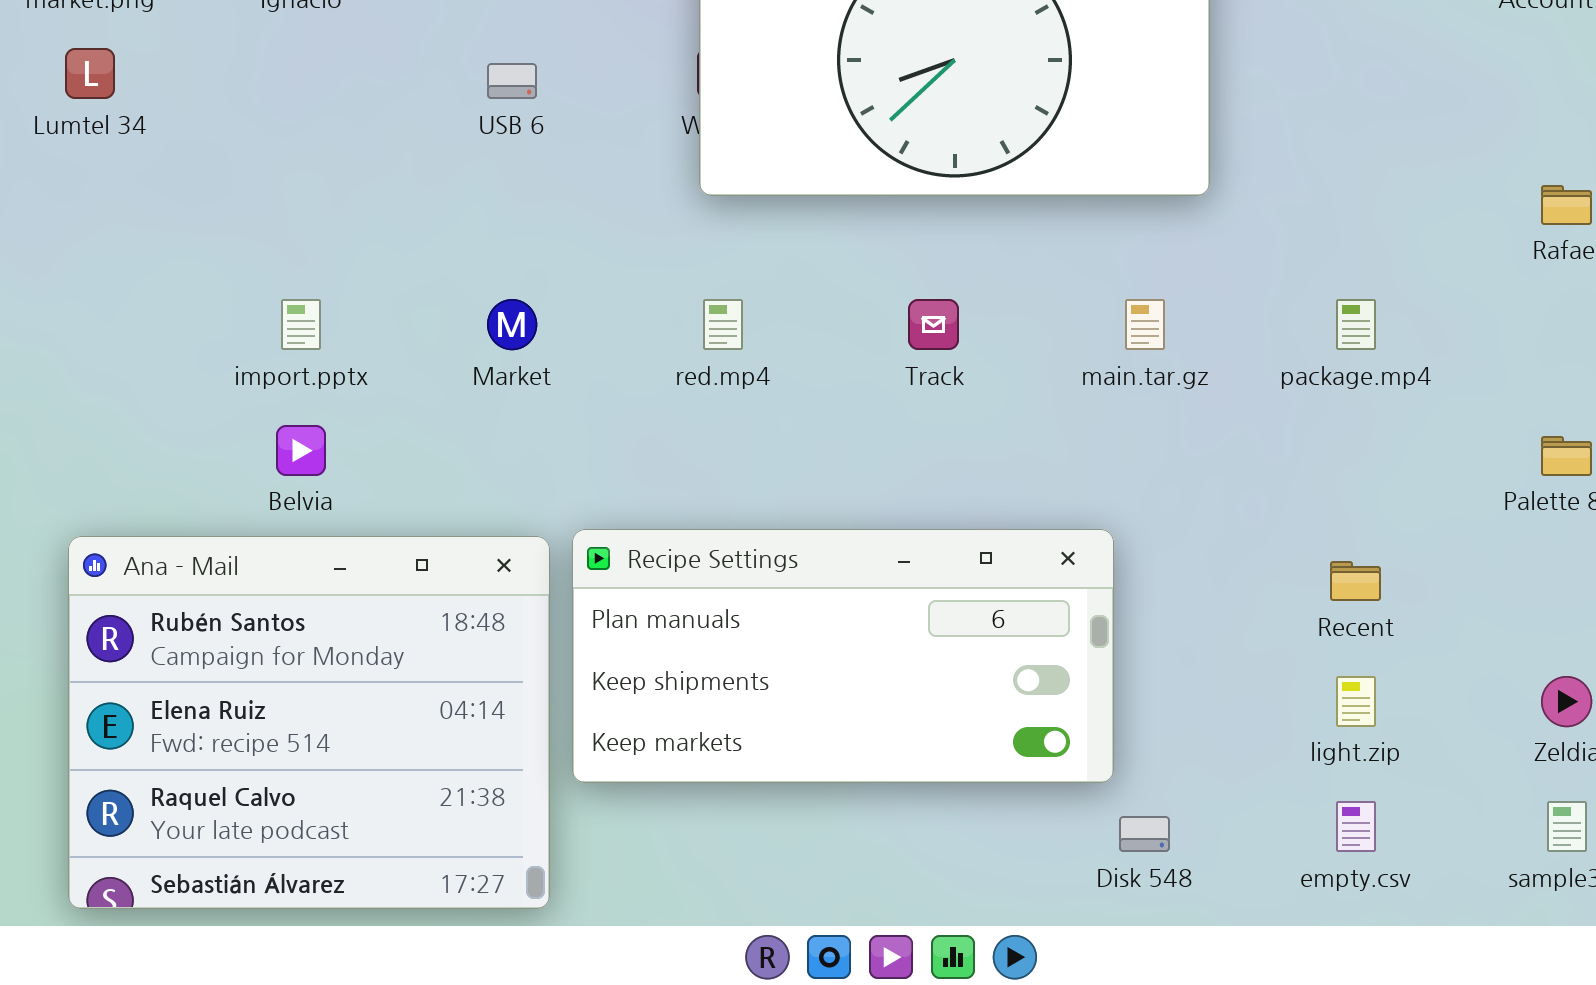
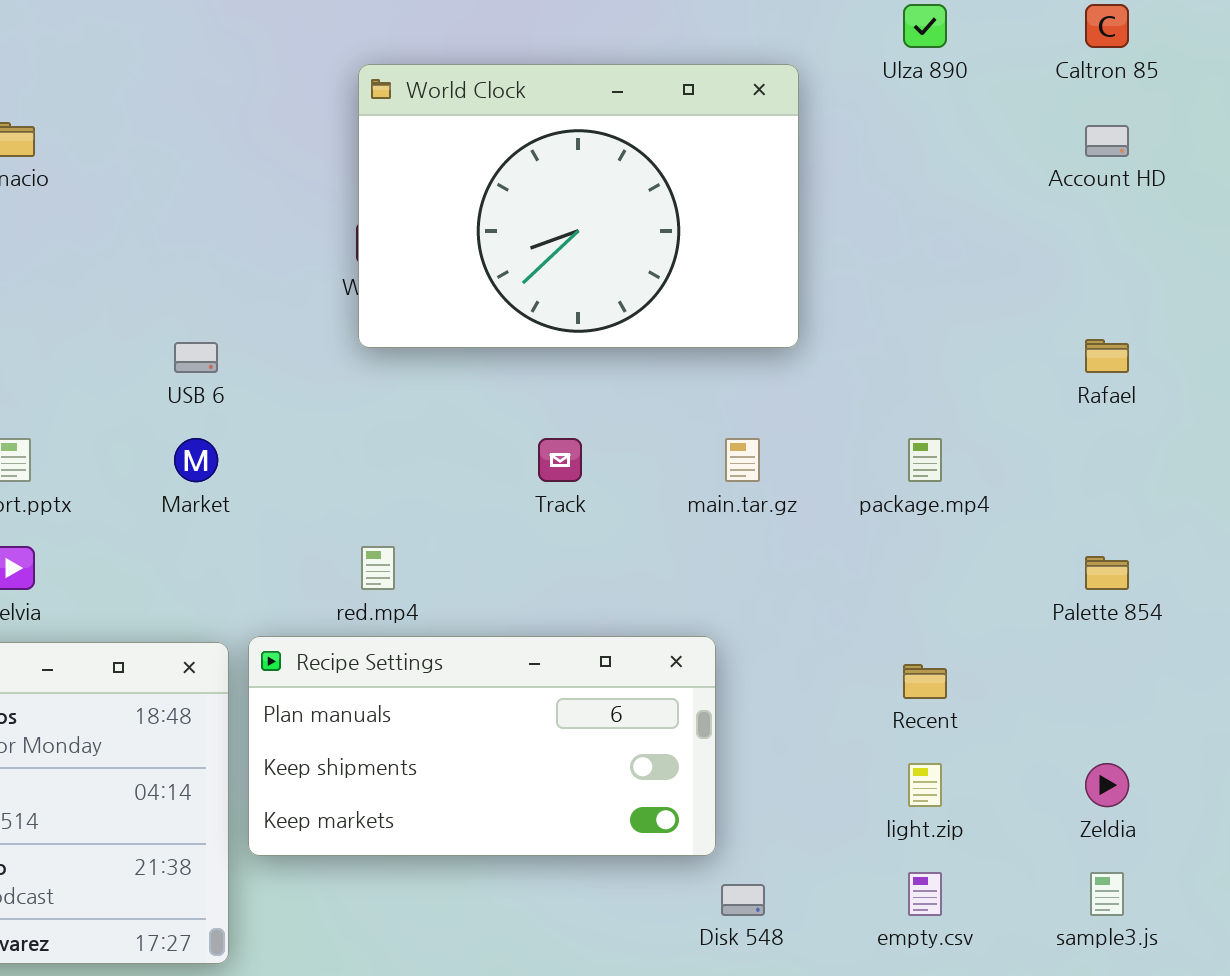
USB 6: [487,63,537,99] -> [174,342,218,373], moved
red.mp4: [703,299,743,350] -> [361,546,395,590], moved

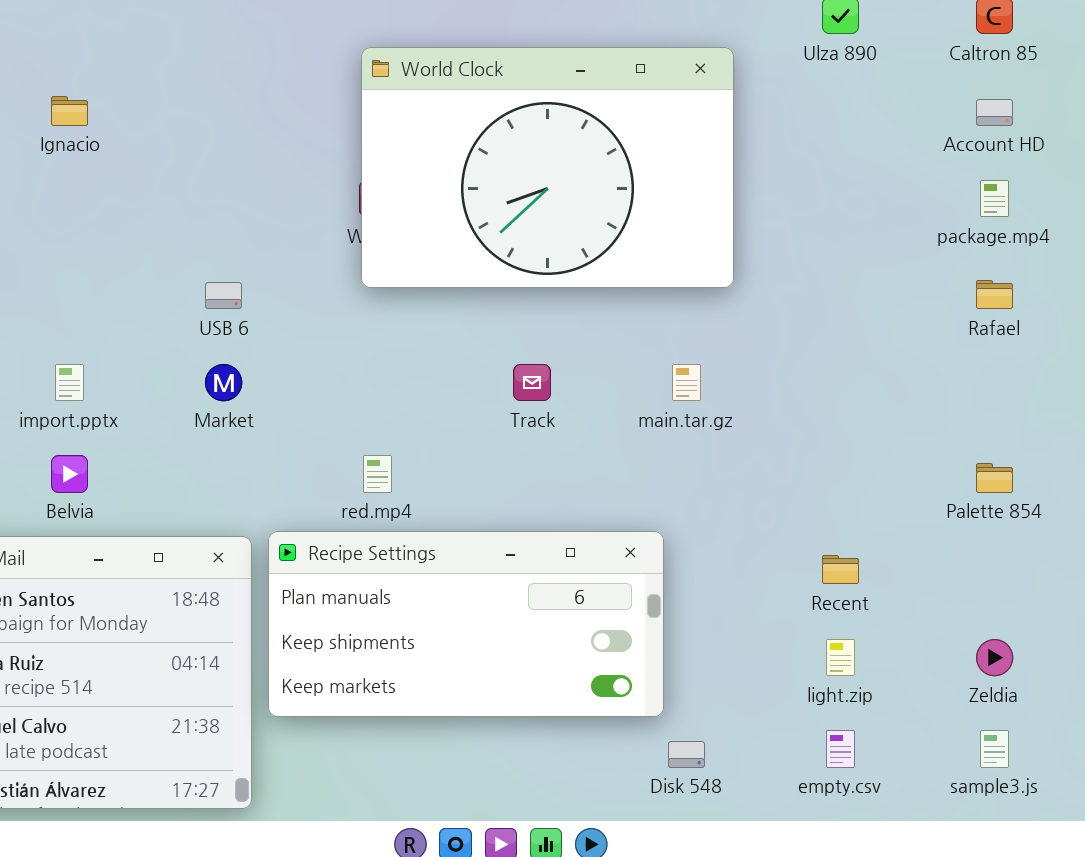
package.mp4: [908,438,942,482] -> [980,180,1009,217], moved

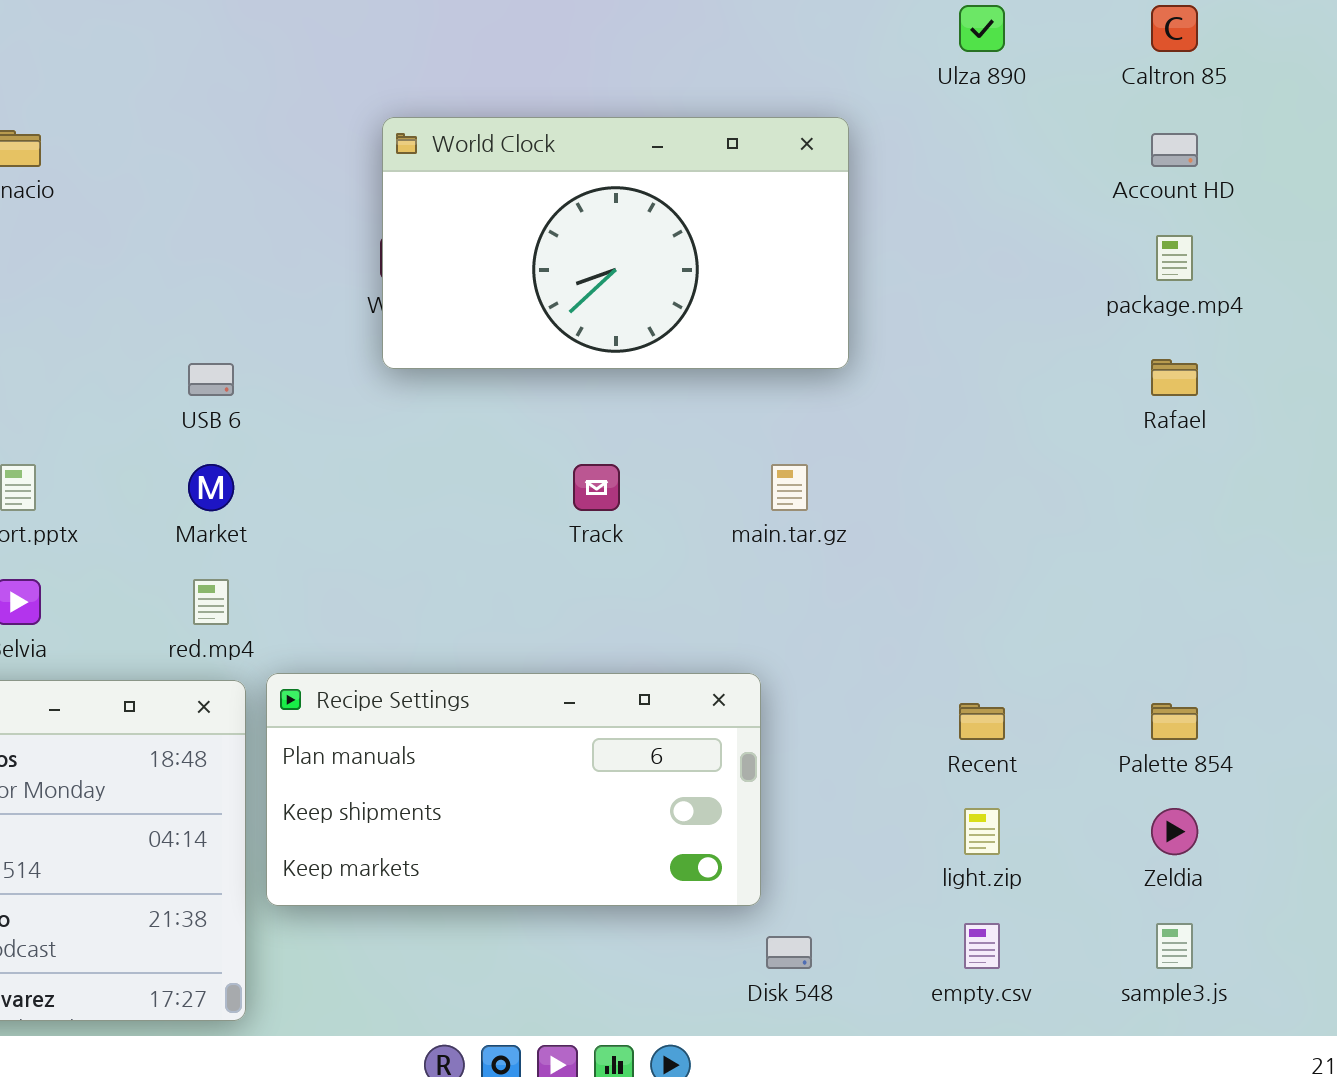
World Clock: [361,47,734,288] -> [382,117,849,369], resized
red.mp4: [363,455,392,493] -> [193,579,229,625], moved
Palette 854: [976,463,1013,493] -> [1151,703,1198,740], moved

